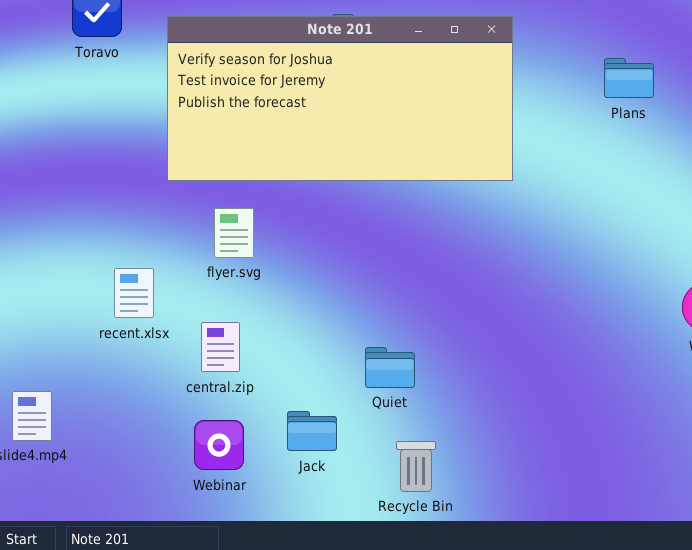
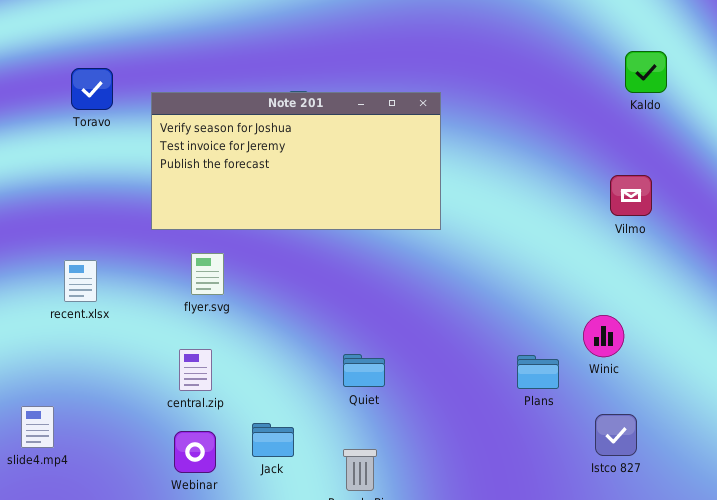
Plans: [604,58,654,98] -> [517,355,559,389], moved
recent.xlsx: [114,268,154,318] -> [64,260,97,302], moved
Quiet: [365,347,415,388] -> [343,354,385,387], moved

